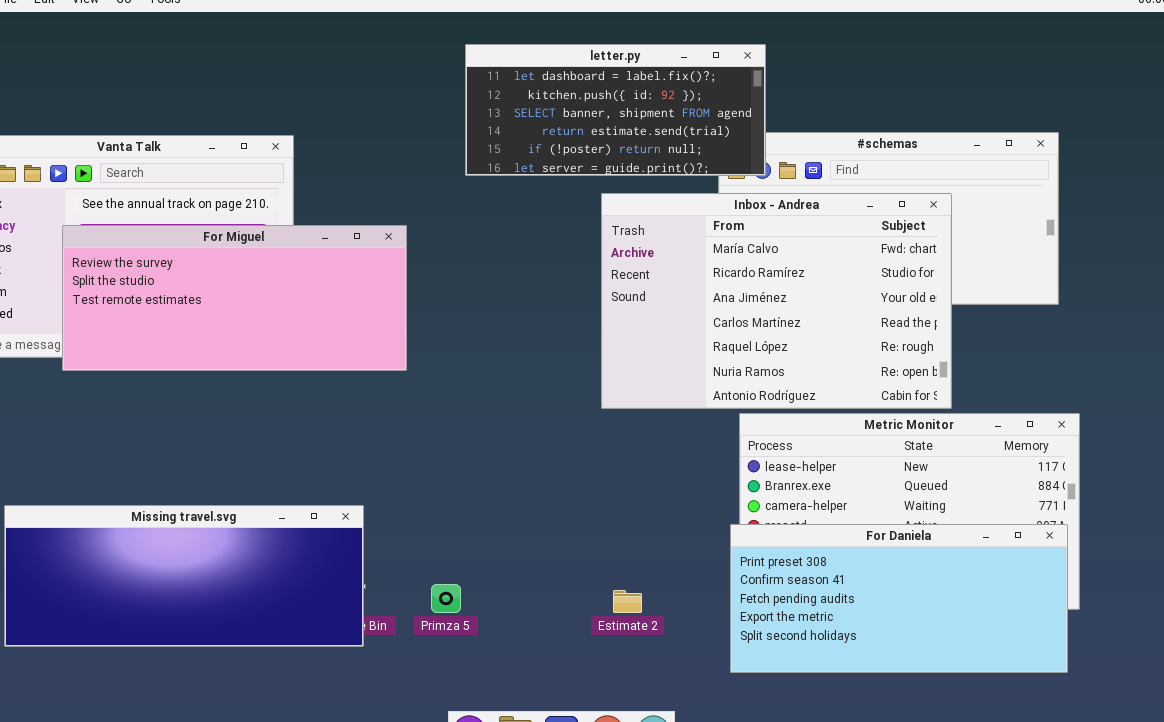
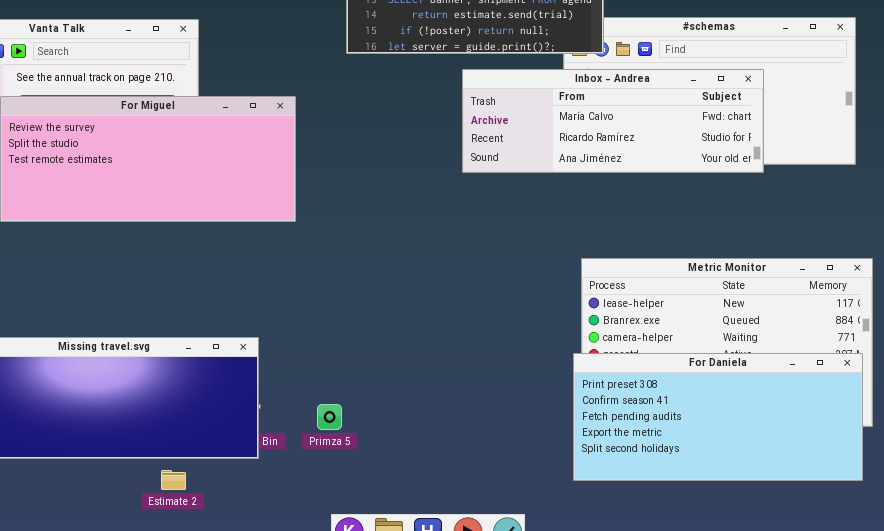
Inbox - Andrea: [601,193,952,409] -> [462,69,764,173], resized
Estimate 2: [613,590,642,613] -> [161,470,186,490], moved

